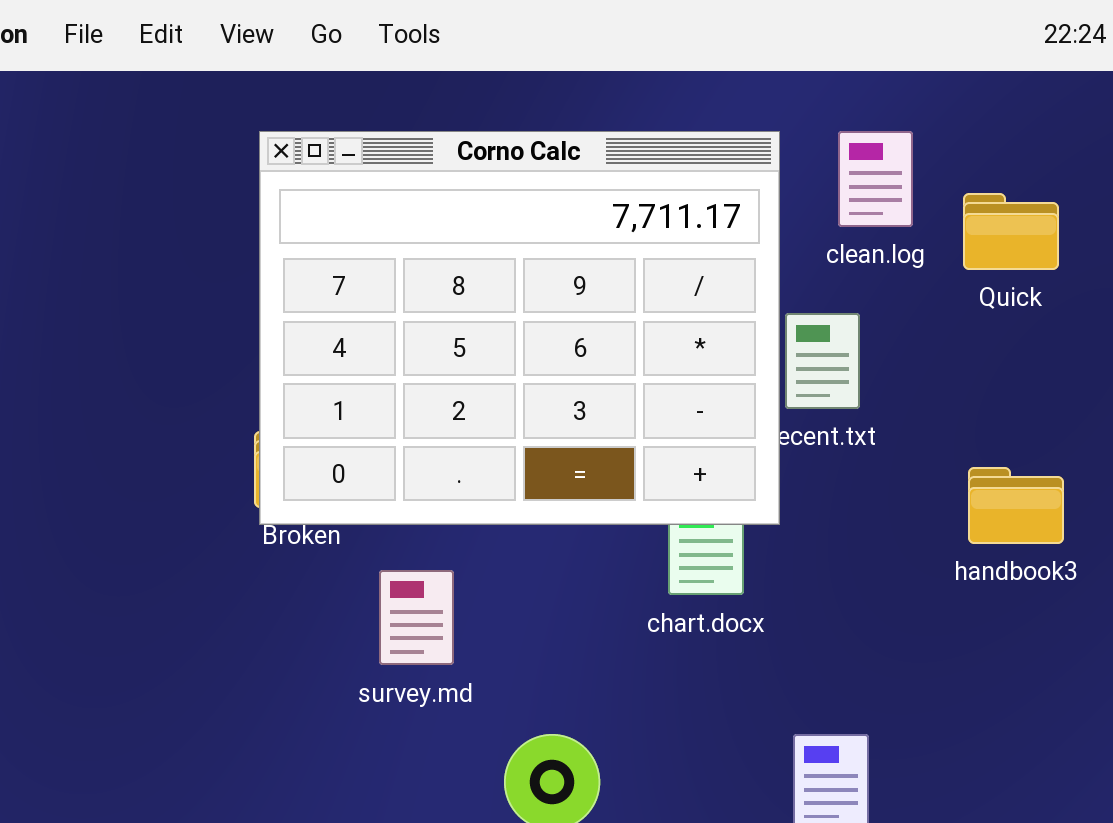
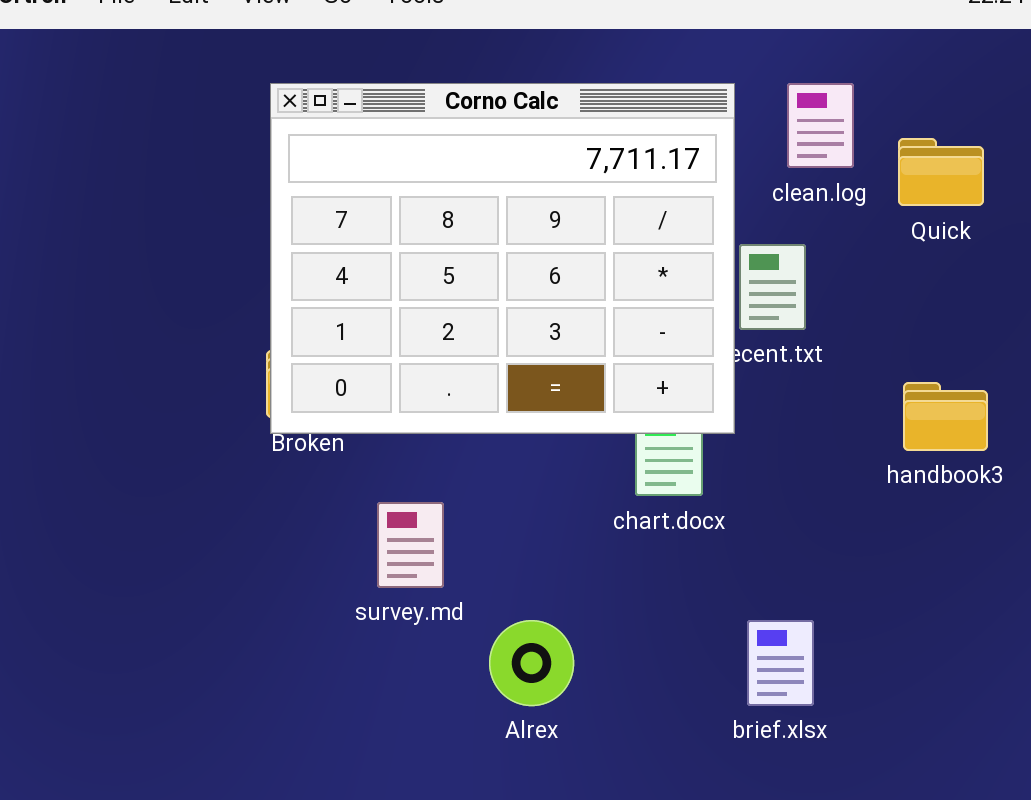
survey.md: [379,570,454,665] -> [377,502,444,588], moved

